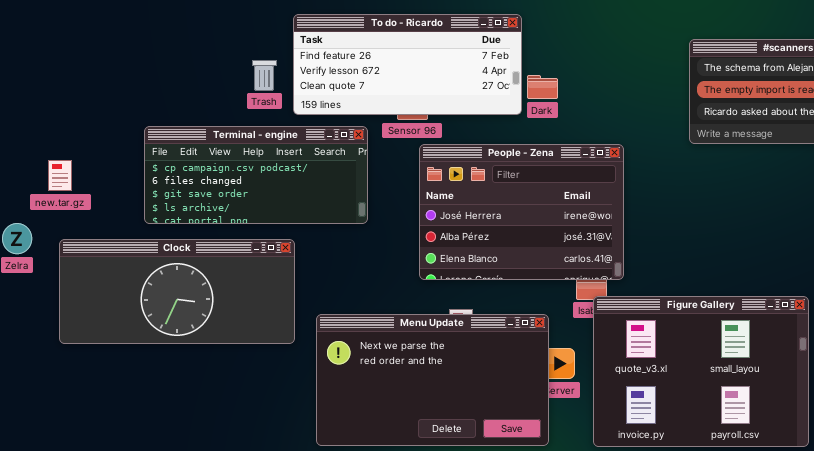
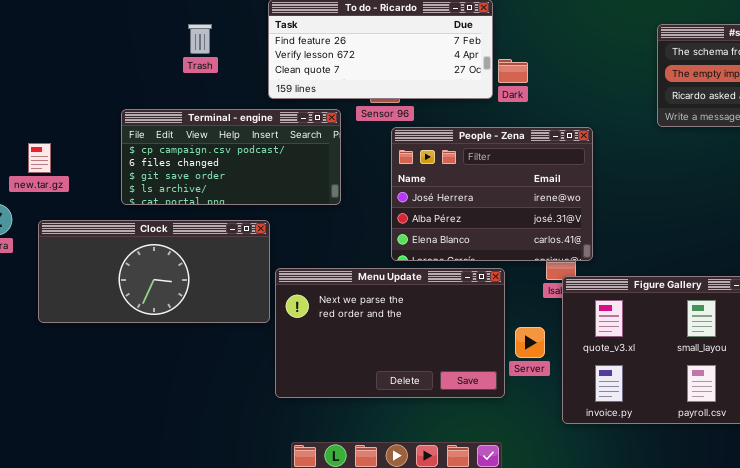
Trash: [252,60,277,91] -> [188,24,212,54], moved
Menu Update: [316,314,549,446] -> [275,268,505,398], moved

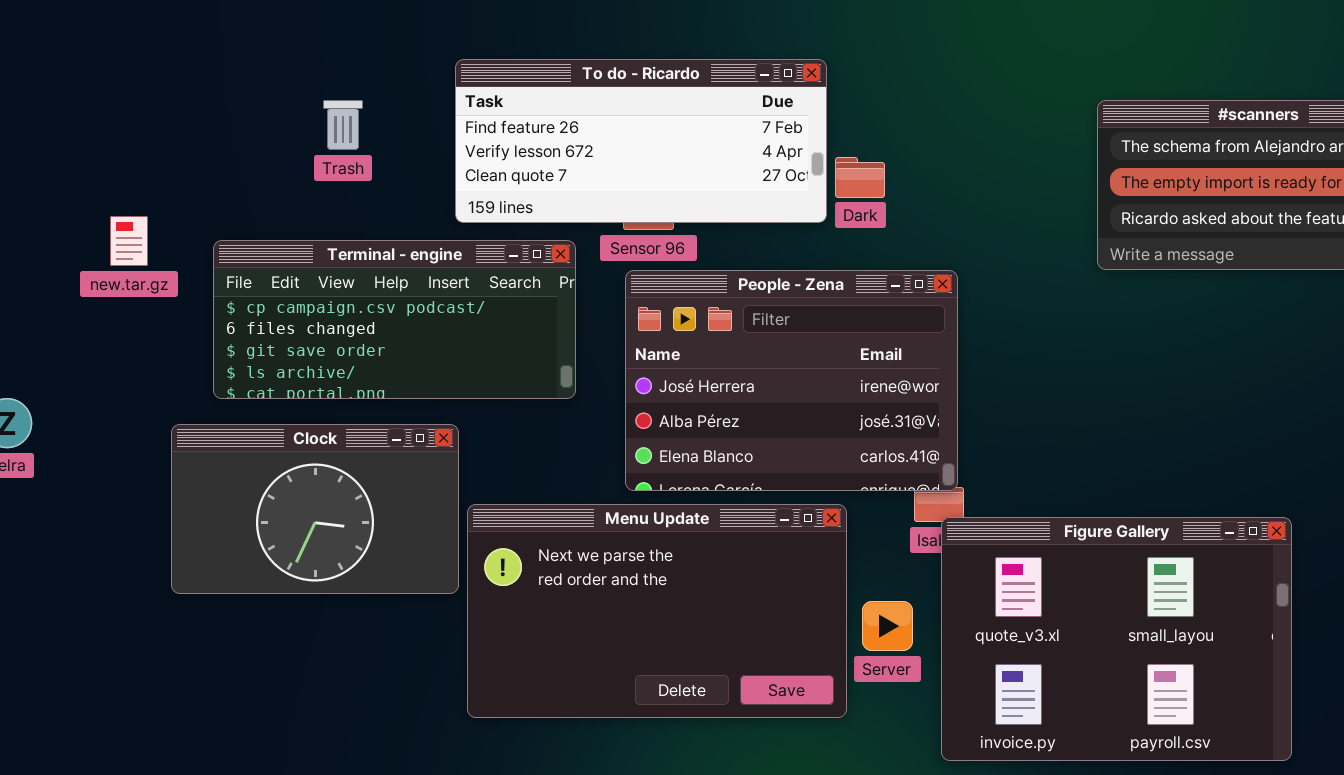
People - Zena: [391,127,593,261] -> [625,270,958,491], moved
new.tar.gz: [28,143,51,173] -> [110,216,148,266], moved
Clock: [38,220,270,323] -> [171,424,459,594], resized

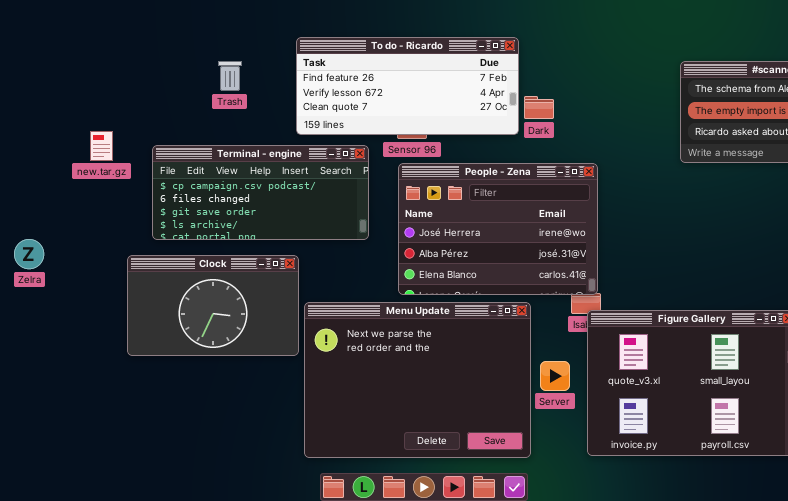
Menu Update: [467,504,847,718] -> [304,302,531,458], resized

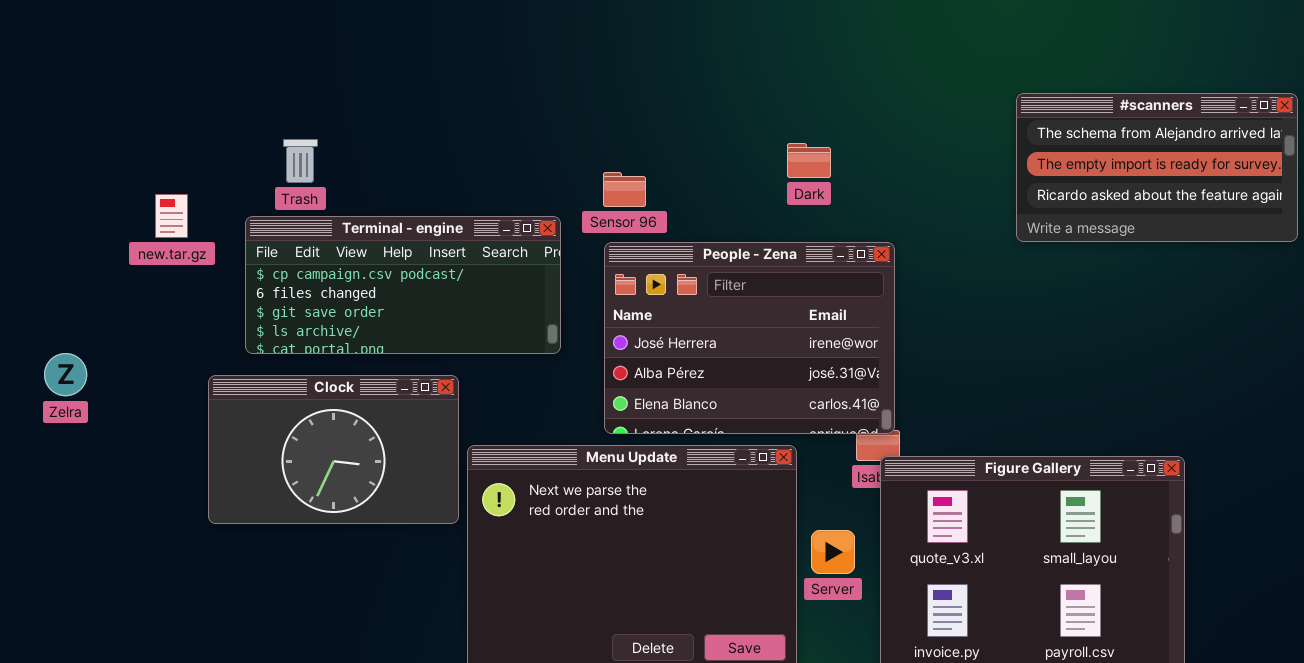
To do - Ricardo: [296,37,519,135] -> none, closed
Trash: [218,61,242,91] -> [283,139,318,183], moved

